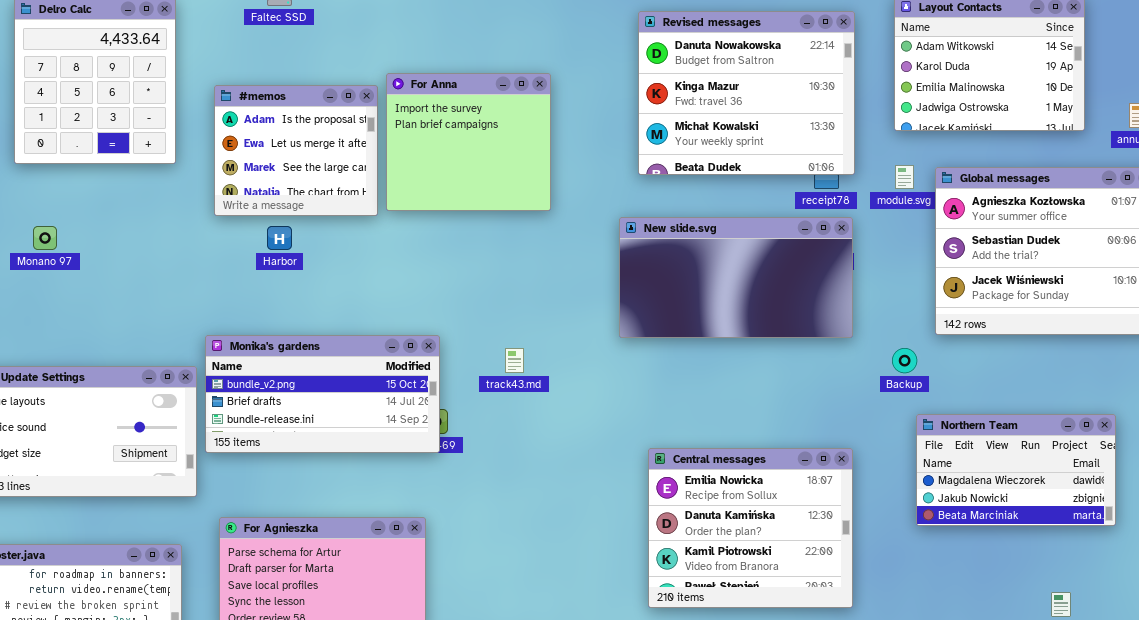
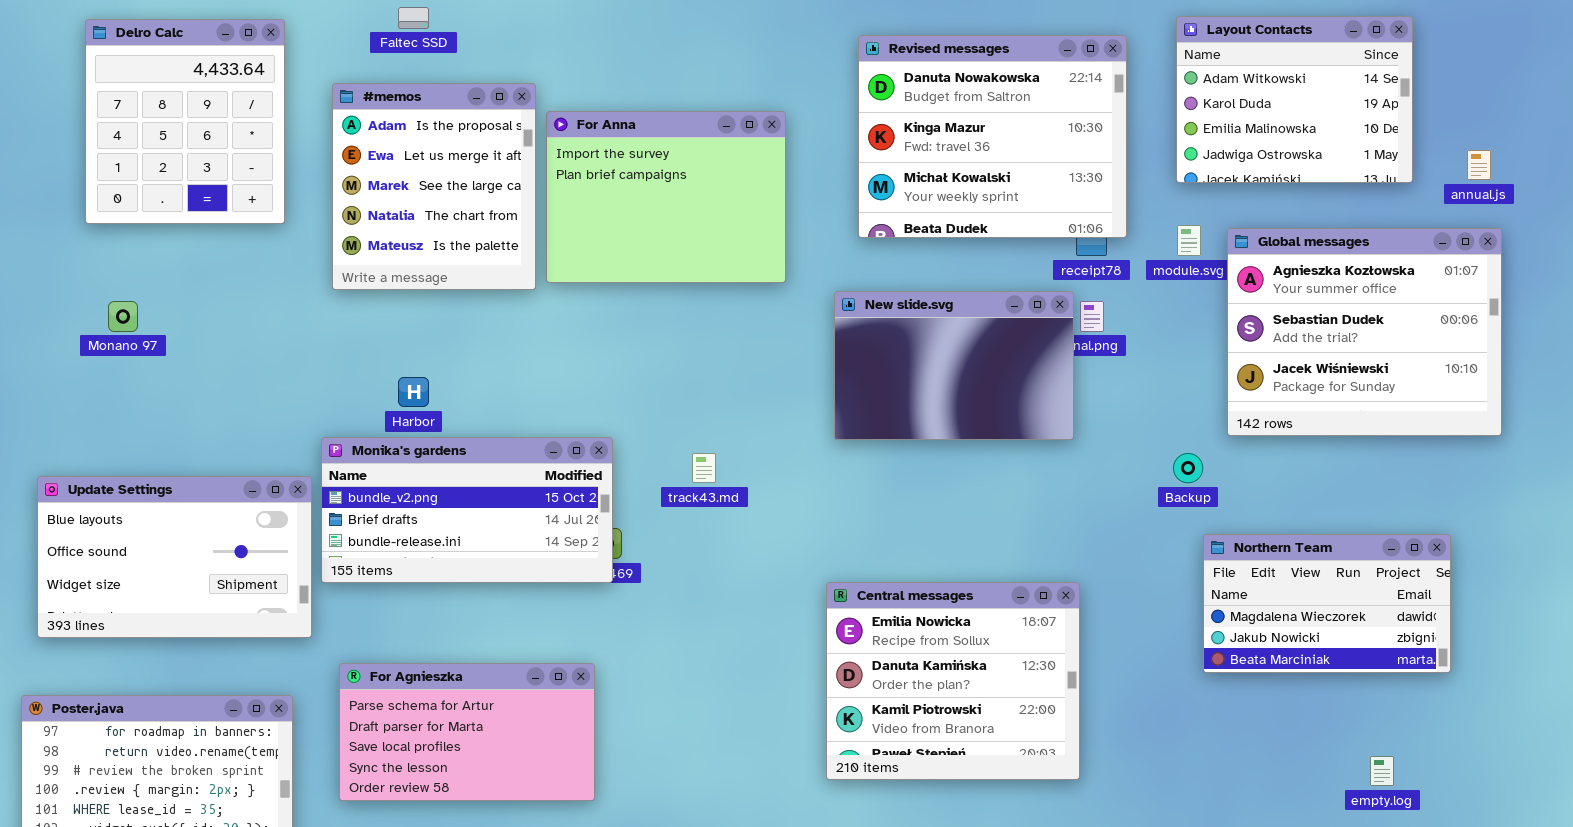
For Anna: [386,73,551,211] -> [546,111,786,283], resized
#memos: [214,85,378,216] -> [332,83,536,290], resized
New slide.svg: [619,217,853,338] -> [834,291,1074,440], resized
Harbor: [267,226,292,250] -> [398,377,429,407], moved
Central messages: [648,448,853,608] -> [826,582,1080,780], moved

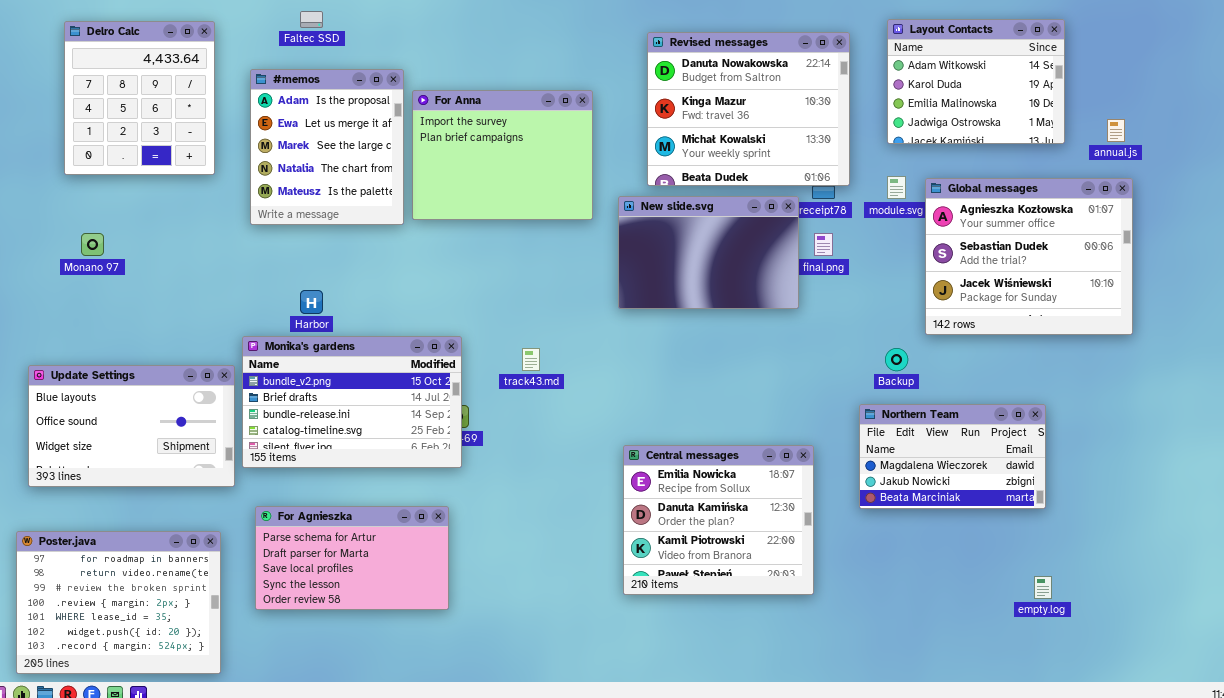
New slide.svg: [834,291,1074,440] -> [618,196,799,309], moved
Monika's gardens: [321,437,613,583] -> [242,336,462,468], resized
Northern Team: [1203,534,1451,673] -> [859,404,1046,509], moved

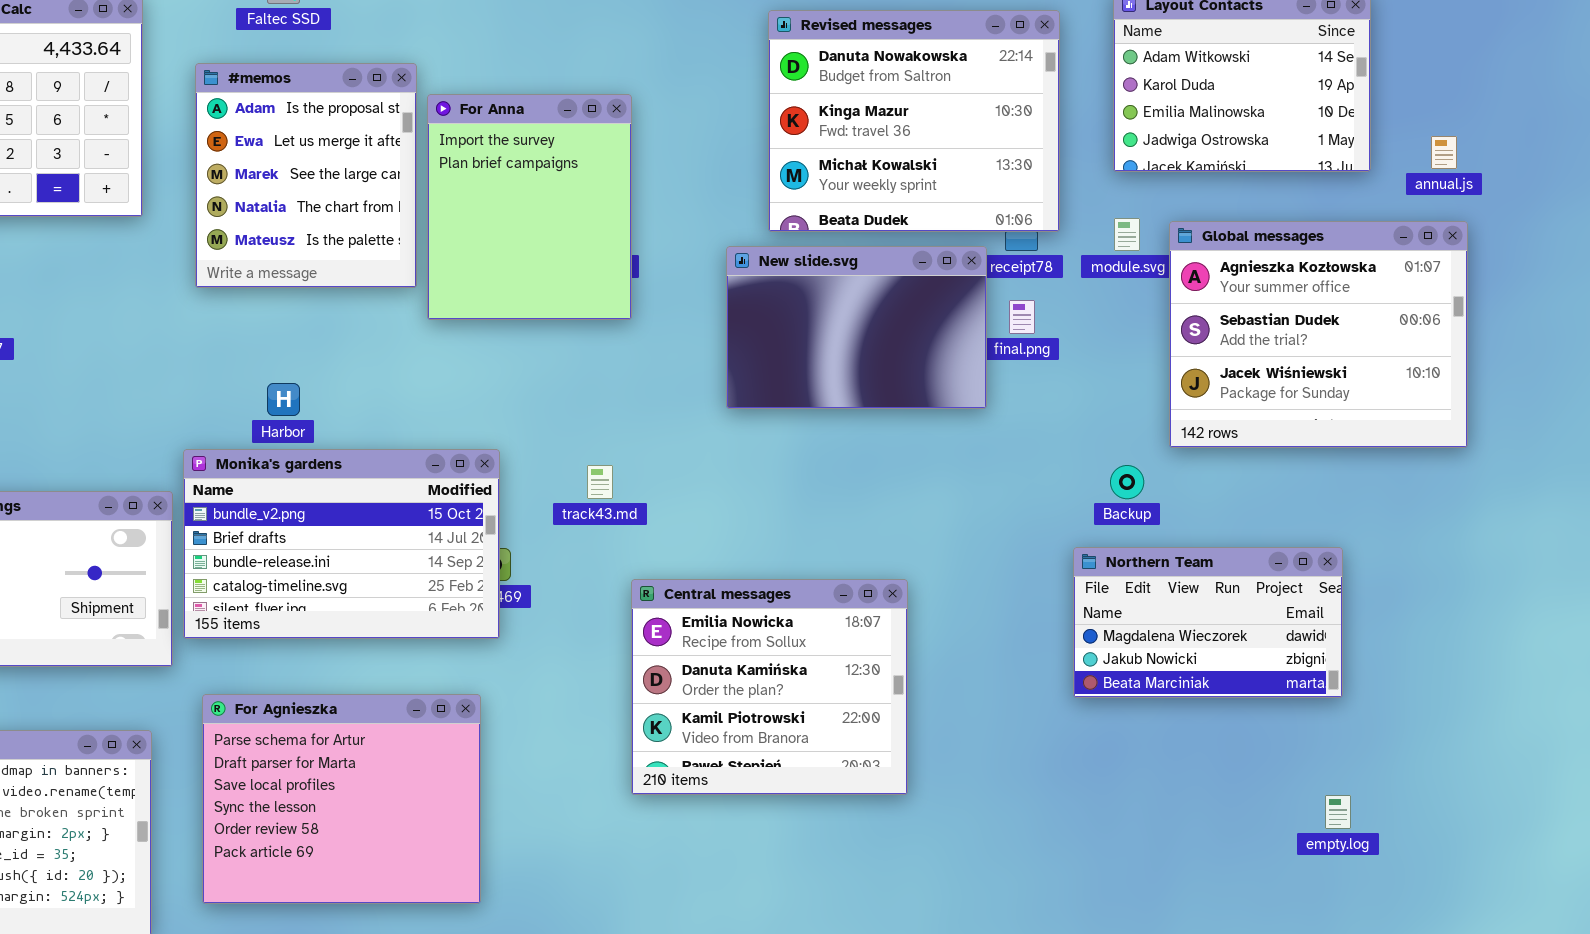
For Anna: [412,90,593,220] -> [427,94,632,320], resized
Central messages: [623,445,814,595] -> [631,579,908,795], moved
For Agnieszka: [255,506,449,610] -> [202,694,481,904], resized

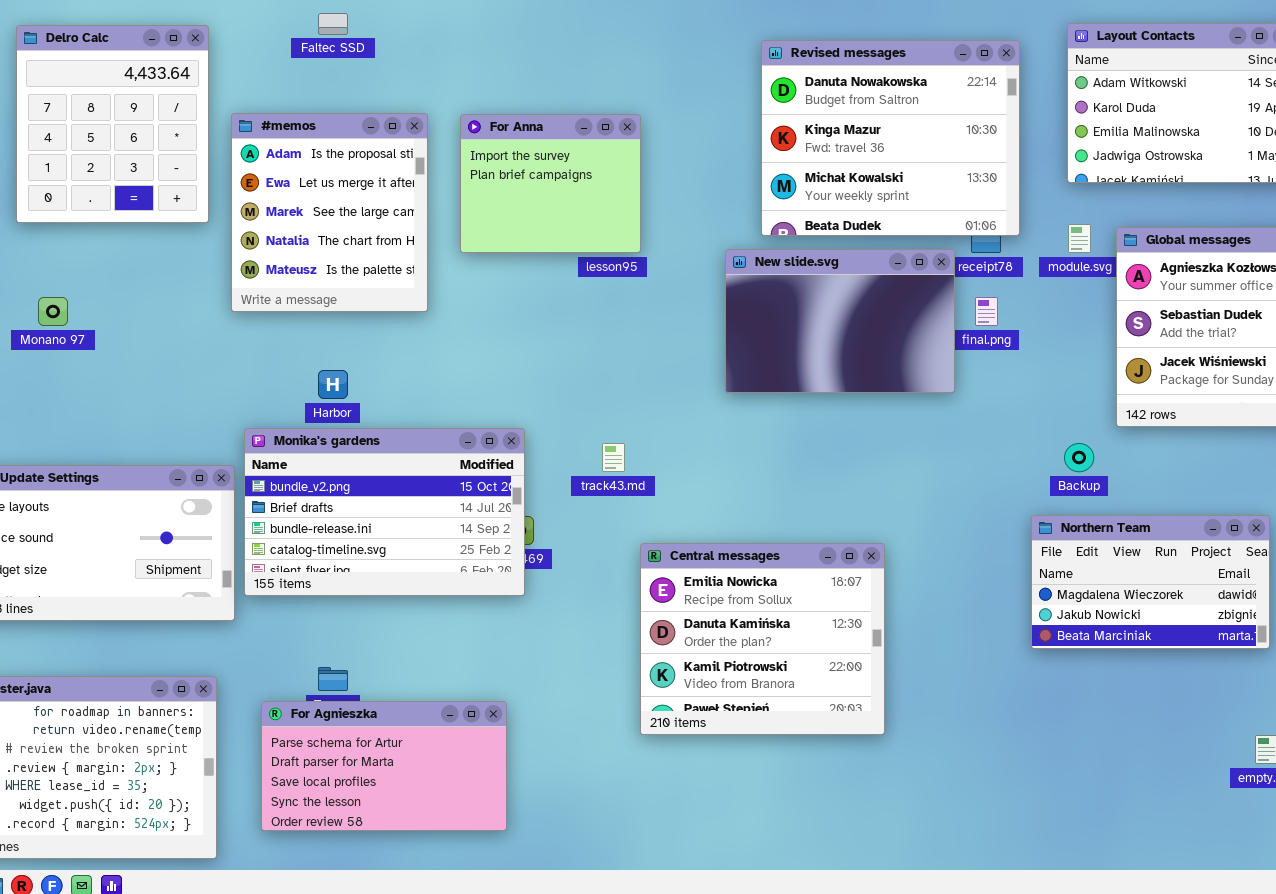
#memos: [195,63,417,288] -> [231,113,428,312], moved
For Anna: [427,94,632,320] -> [460,114,641,253], resized
For Agnieszka: [202,694,481,904] -> [261,701,507,831], resized

